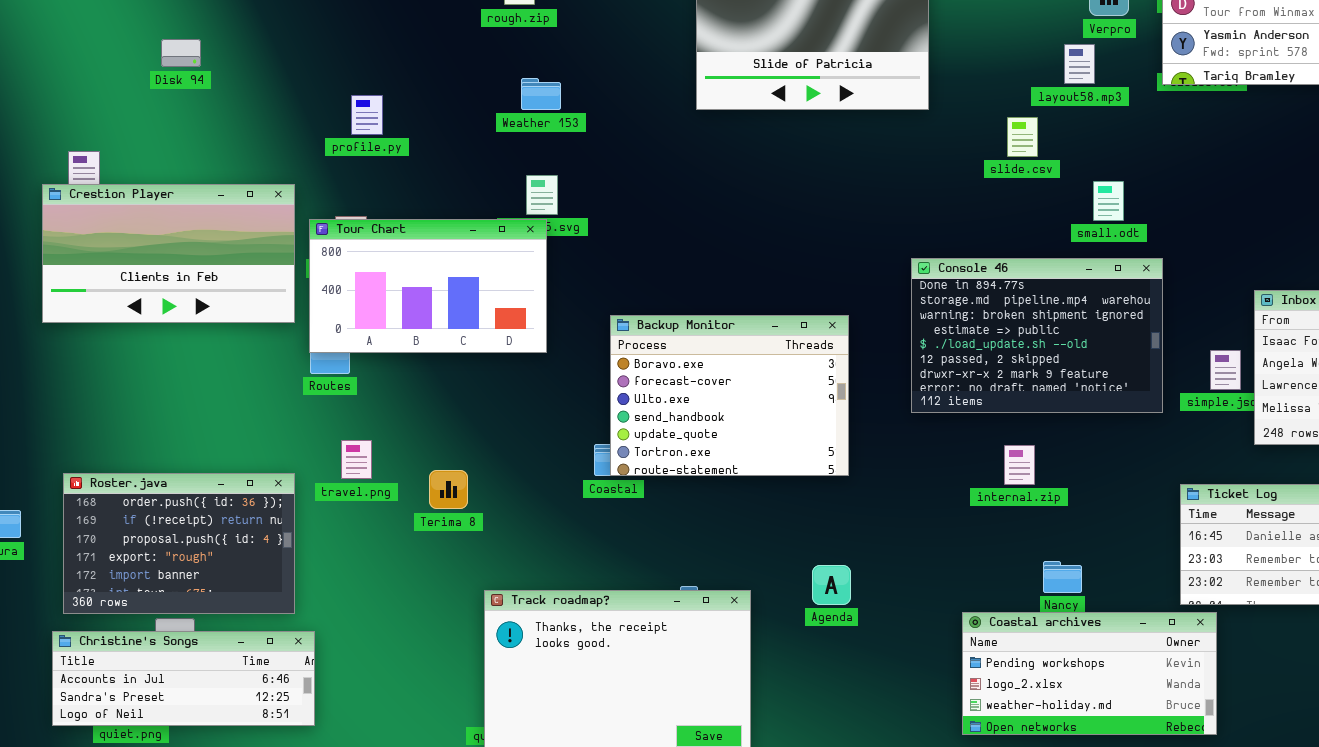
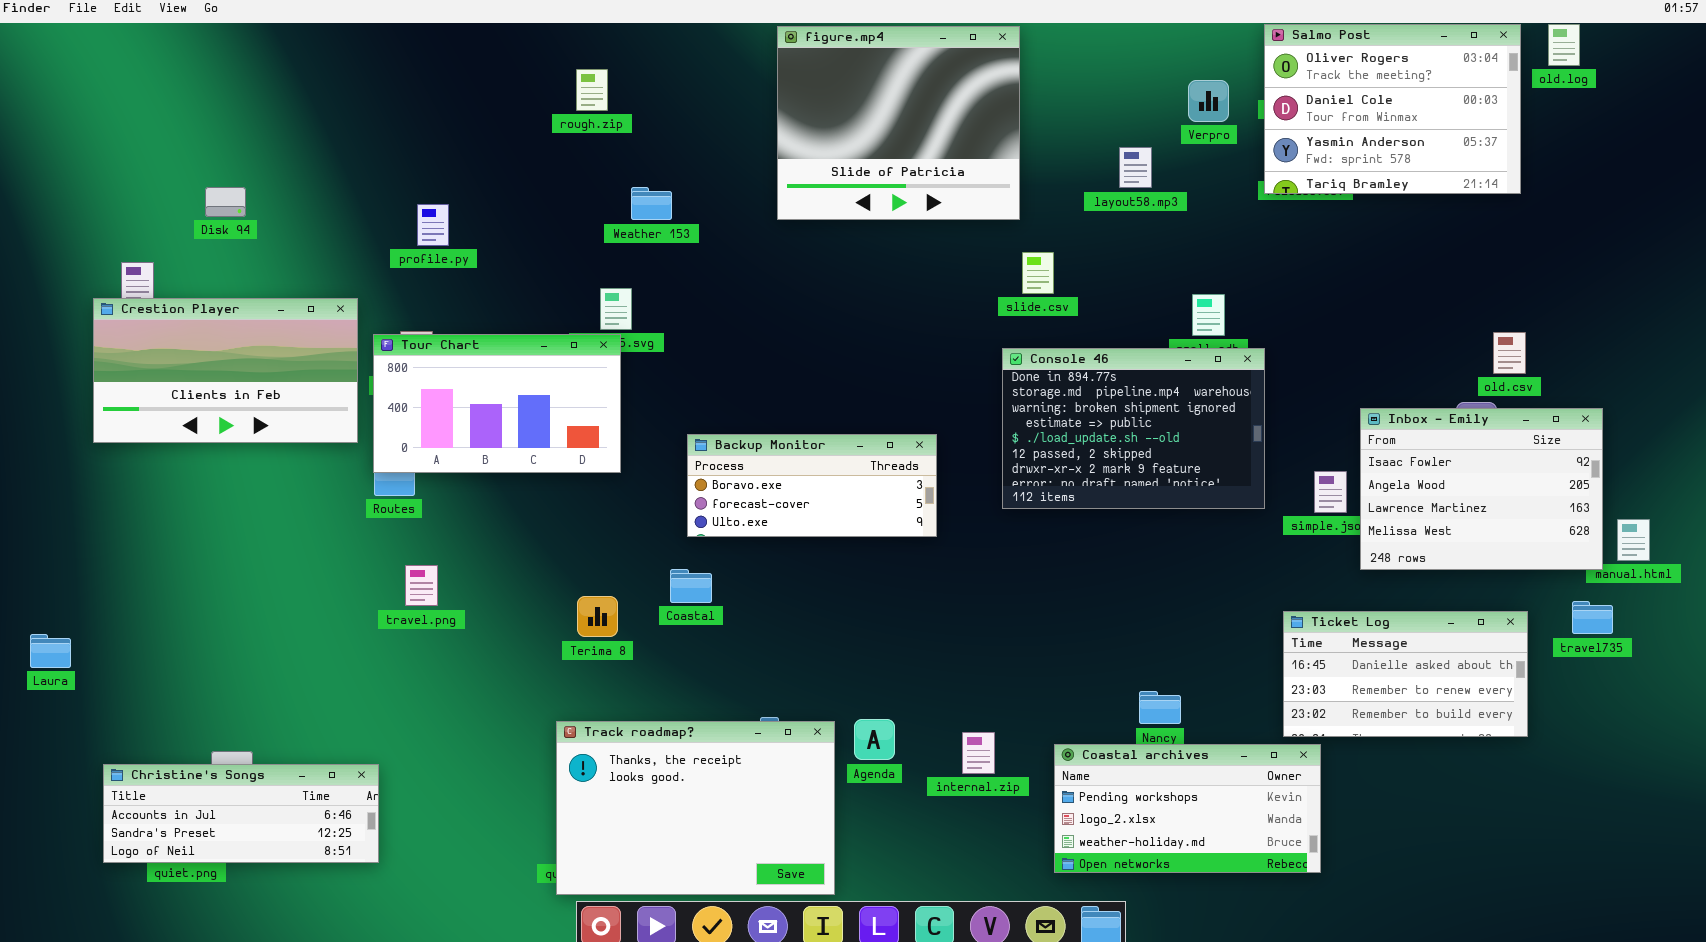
Disk 94: [161,39,201,67] -> [205,187,246,217], moved
layout58.mp3: [1064,44,1095,84] -> [1119,147,1152,188], moved
Weather 153: [521,78,561,110] -> [631,187,672,220], moved
slide.csv: [1007,117,1038,157] -> [1022,252,1054,294], moved
Console 46: [911,258,1163,413] -> [1002,348,1265,509], moved
Backup Monitor: [610,315,849,476] -> [687,434,937,537], resized
internal.zip: [1004,445,1035,485] -> [962,732,995,774], moved
Terima 8: [429,470,468,509] -> [577,596,618,637], moved
Roster.java: [63,473,295,614] -> none, closed
Agenda: [812,565,851,605] -> [854,719,895,760], moved

